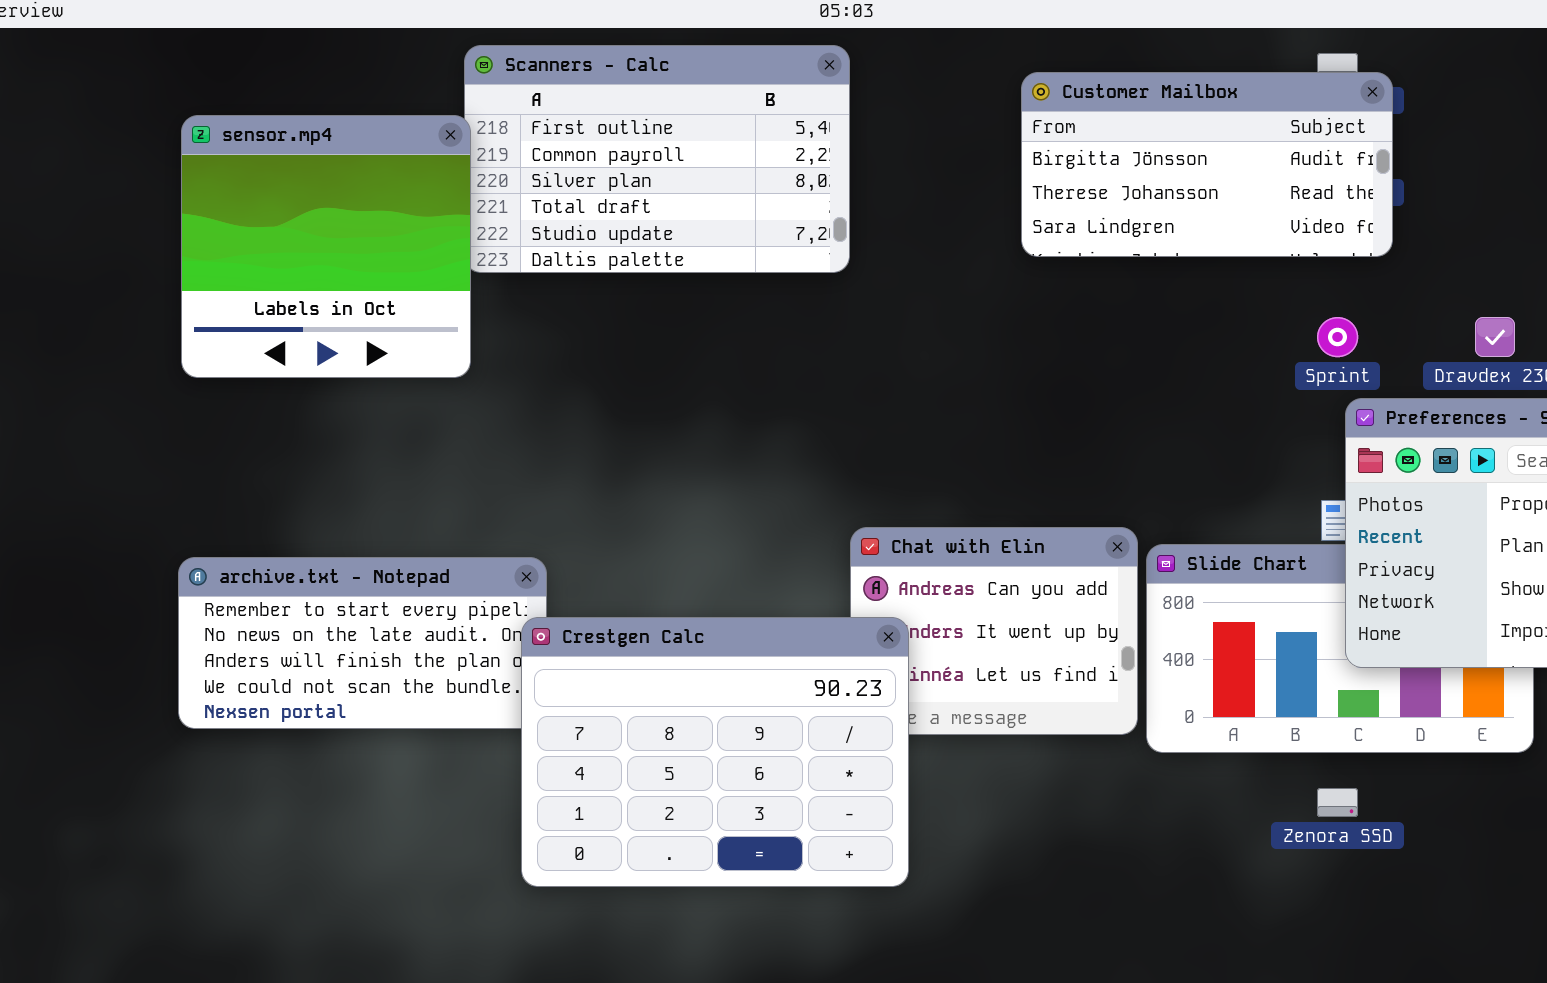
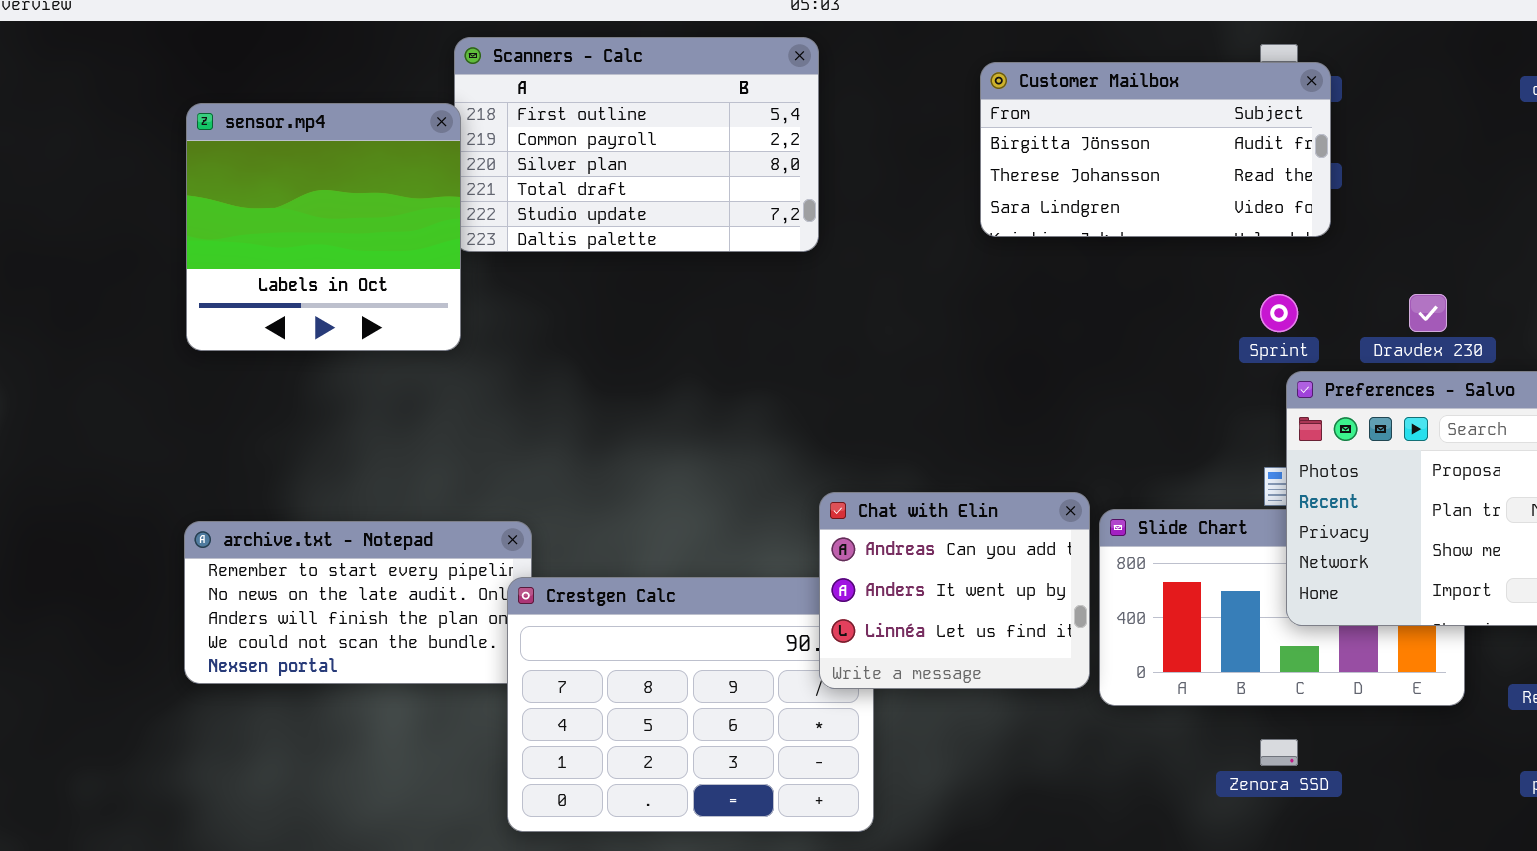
Chat with Elin: [850,527,1138,735] -> [819,492,1090,689], raised

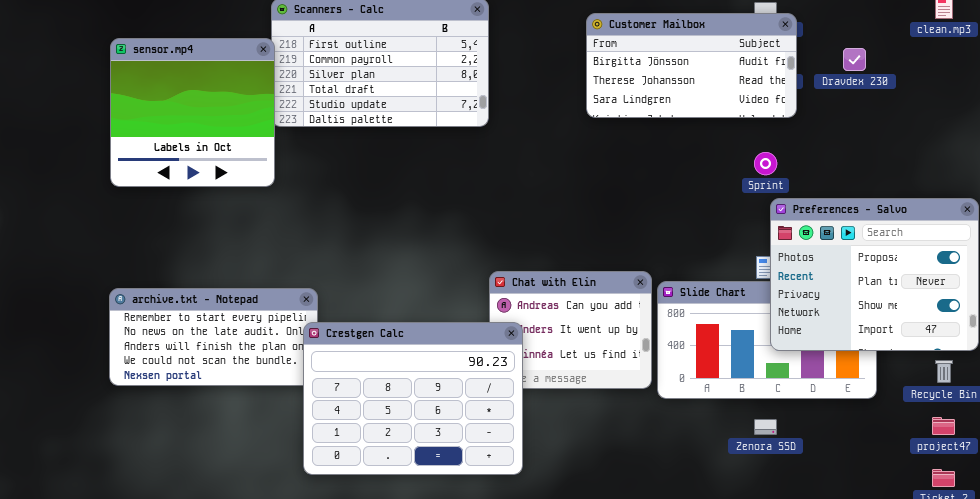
Dravdex 230: [1409,294,1447,332] -> [843,48,866,71], moved
Crestgen Calc: [507,577,874,832] -> [303,322,523,475], raised

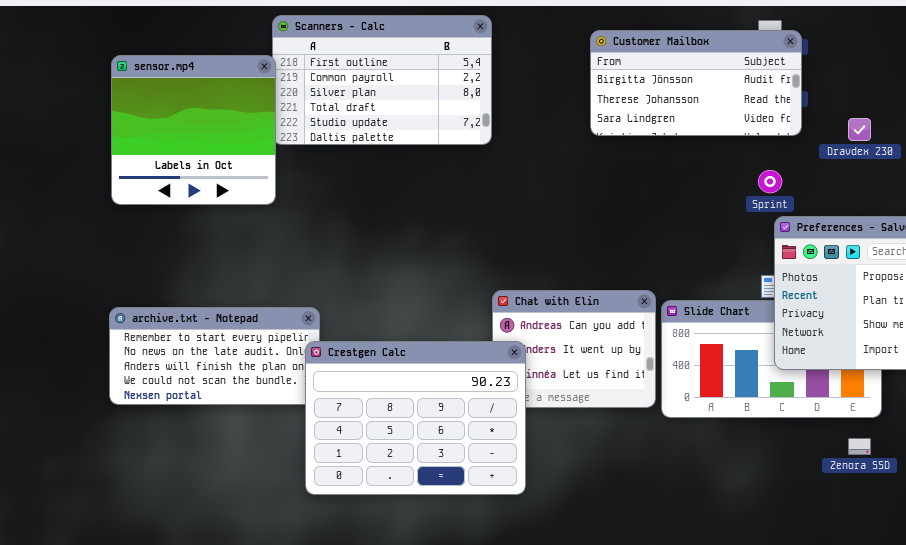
Dravdex 230: [843,48,866,71] -> [848,118,871,141], moved
Zenora SSD: [754,419,777,435] -> [848,438,871,455], moved

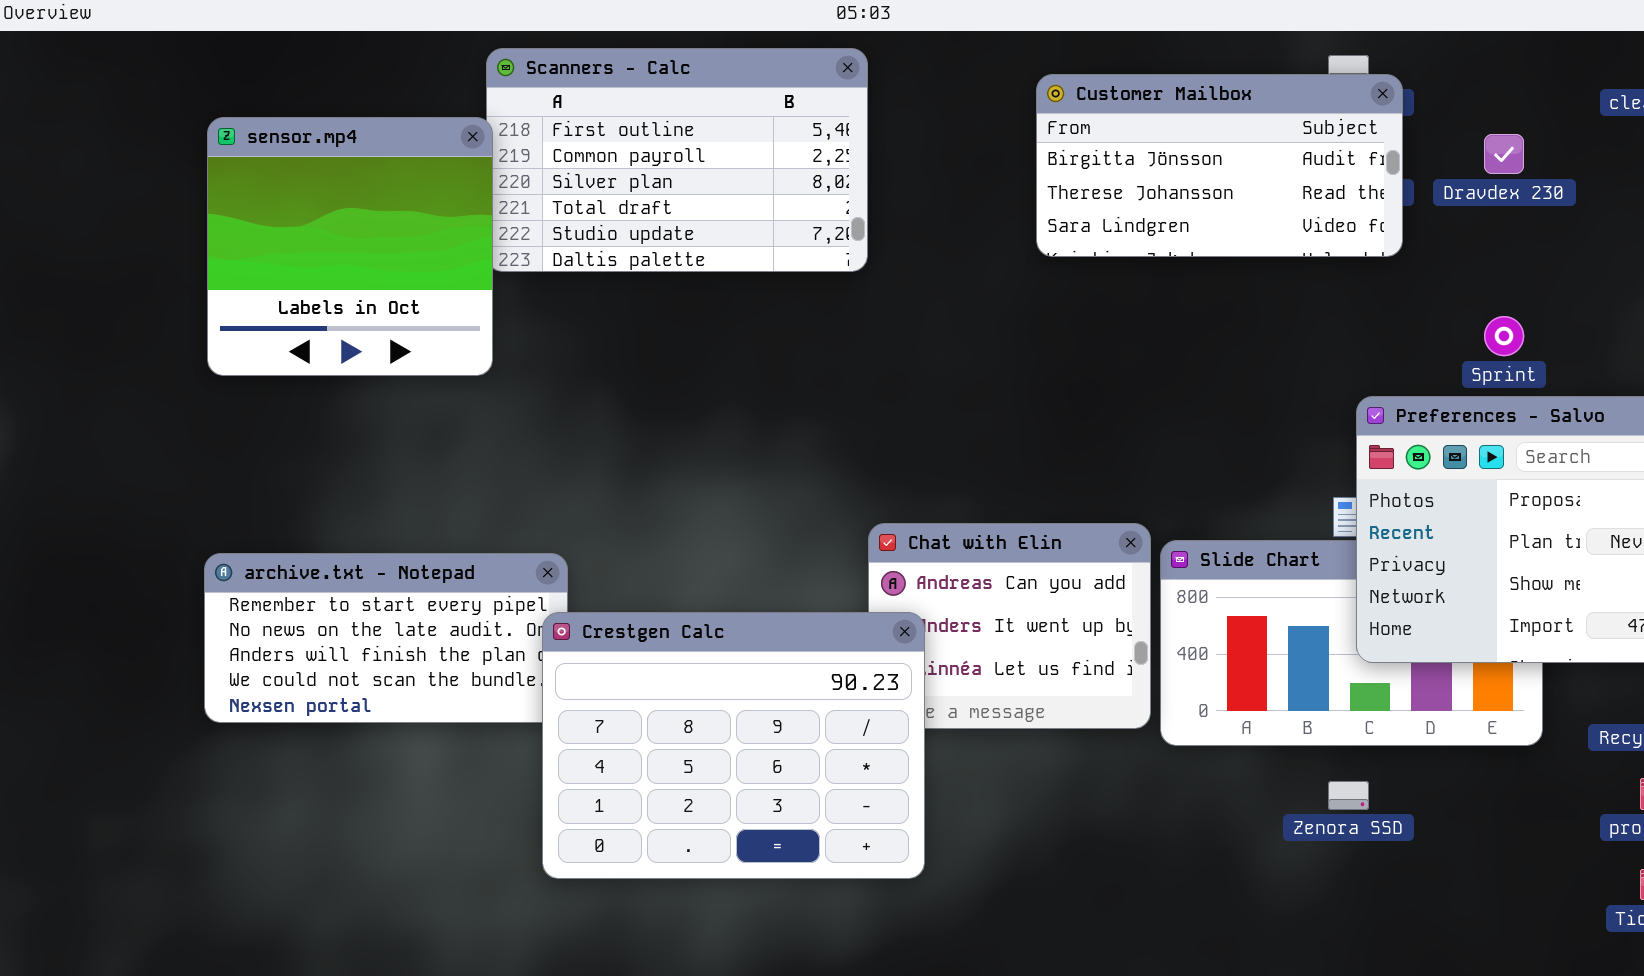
Dravdex 230: [848,118,871,141] -> [1484,134,1524,174], moved
Sprint: [758,170,782,193] -> [1484,316,1524,356], moved
Zenora SSD: [848,438,871,455] -> [1328,781,1369,810], moved

